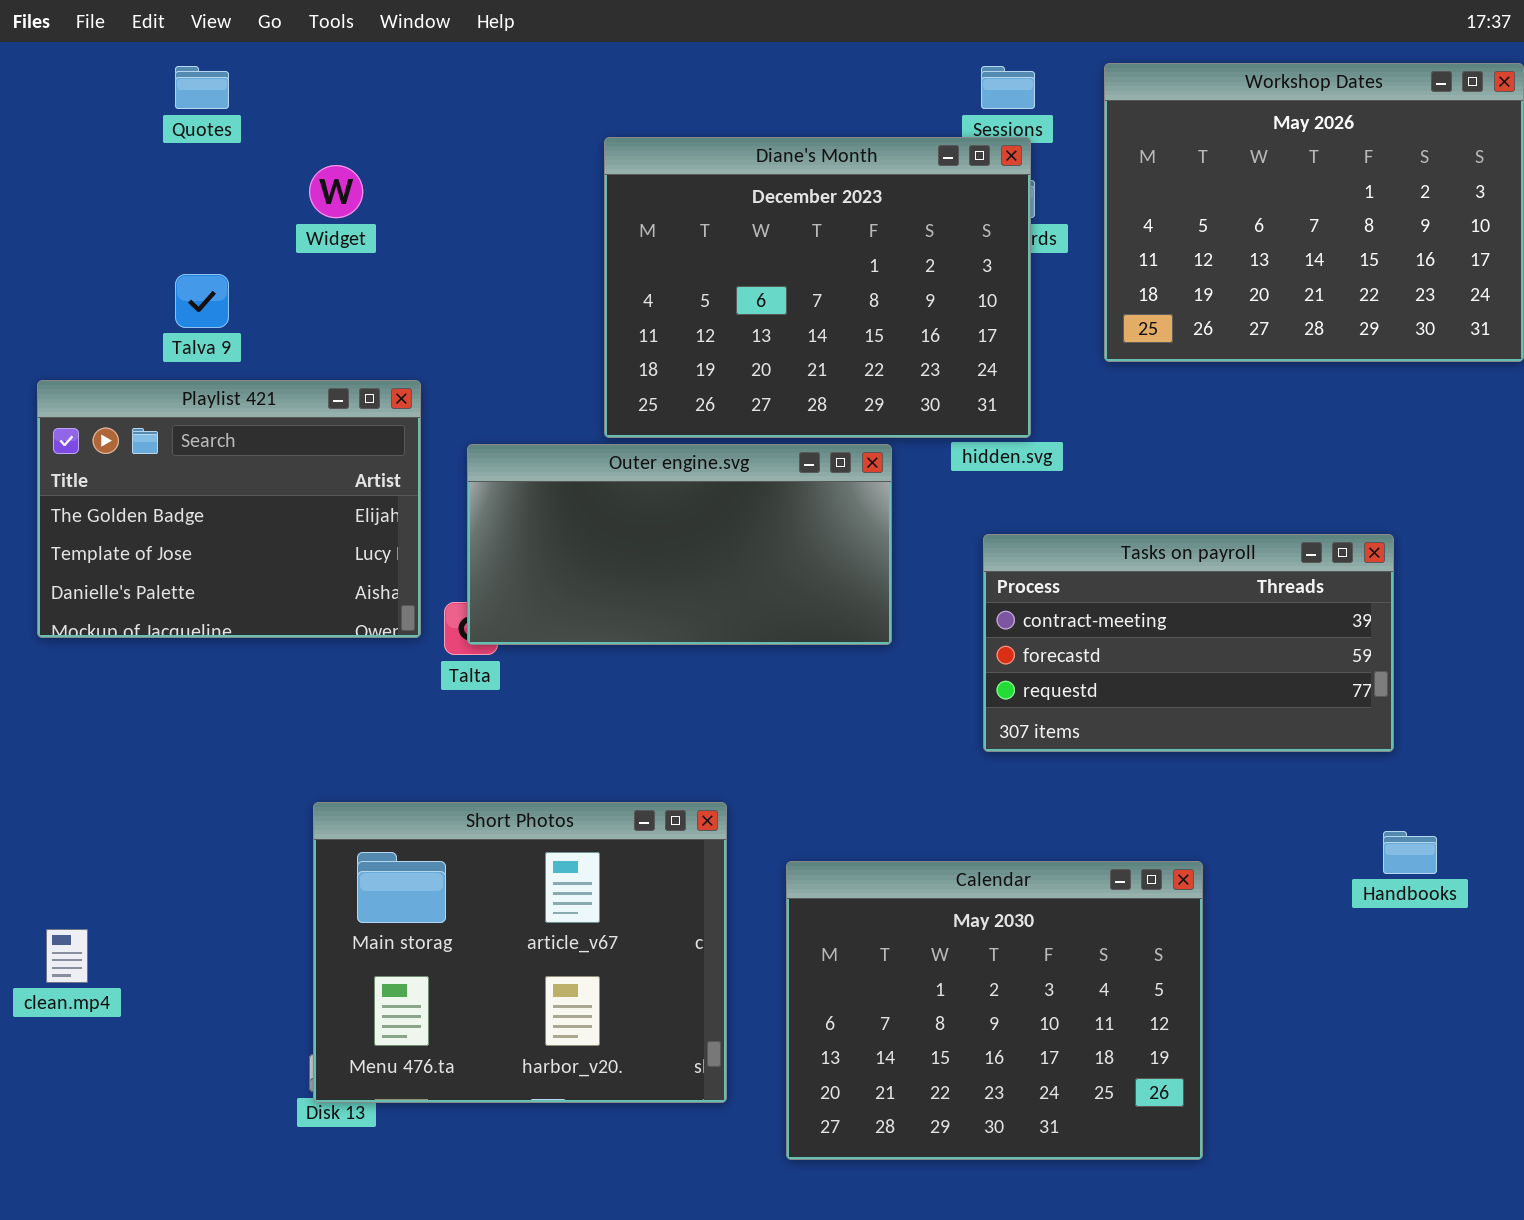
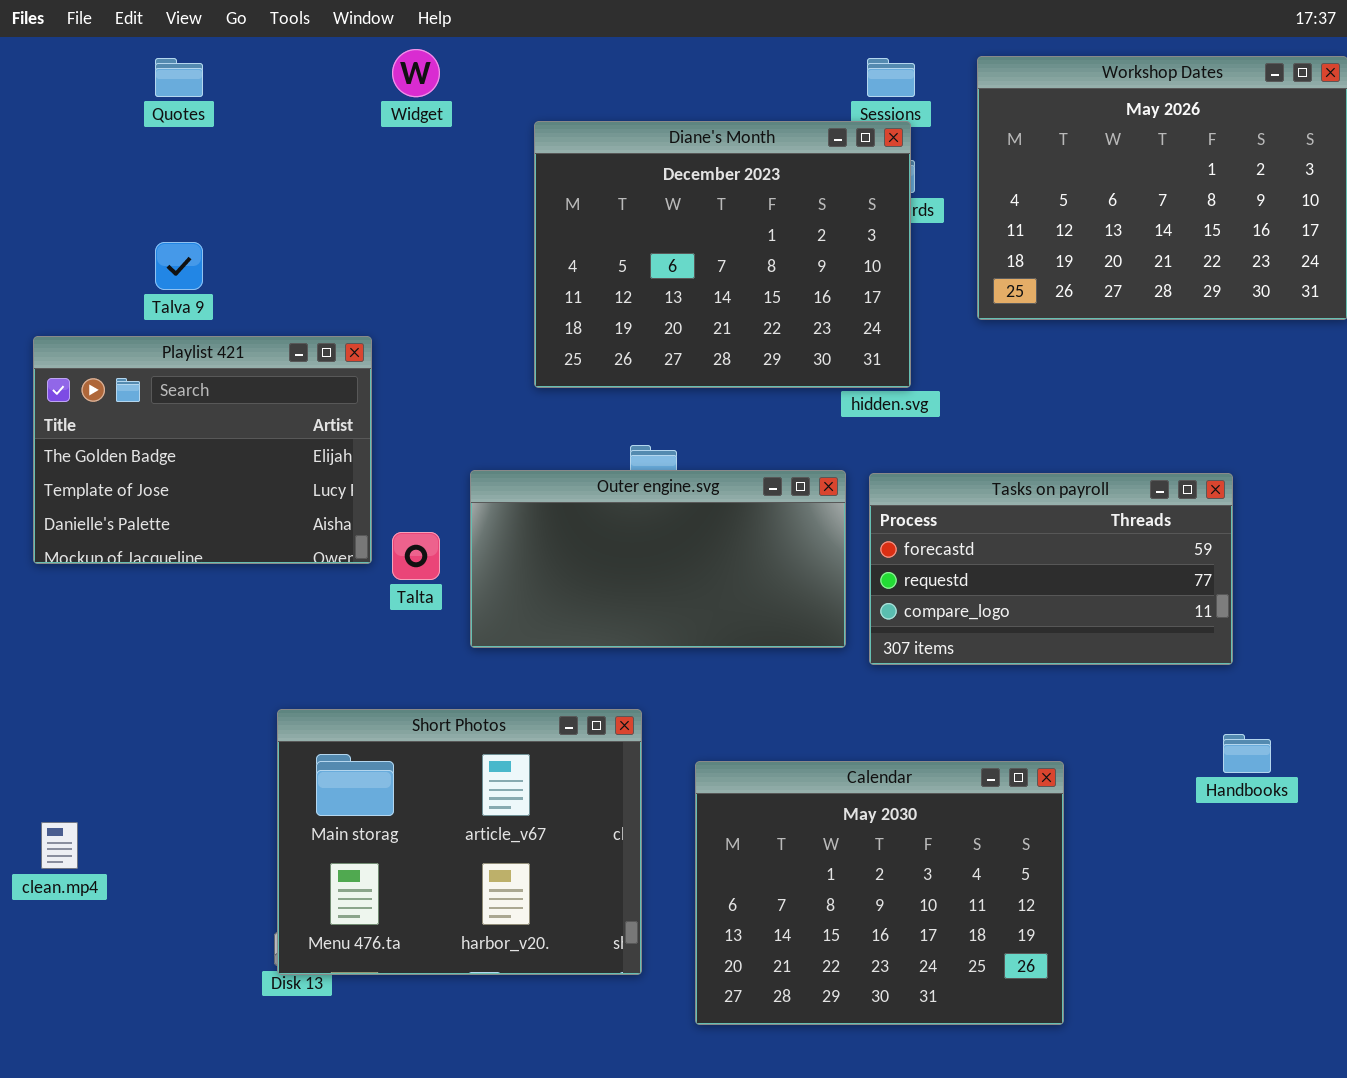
Widget: [309,165,363,218] -> [392,49,440,97], moved
Outer engine.svg: [467,444,892,645] -> [470,470,846,648], moved
Tasks on payroll: [983,534,1394,752] -> [869,473,1233,665], scrolled down 1 row

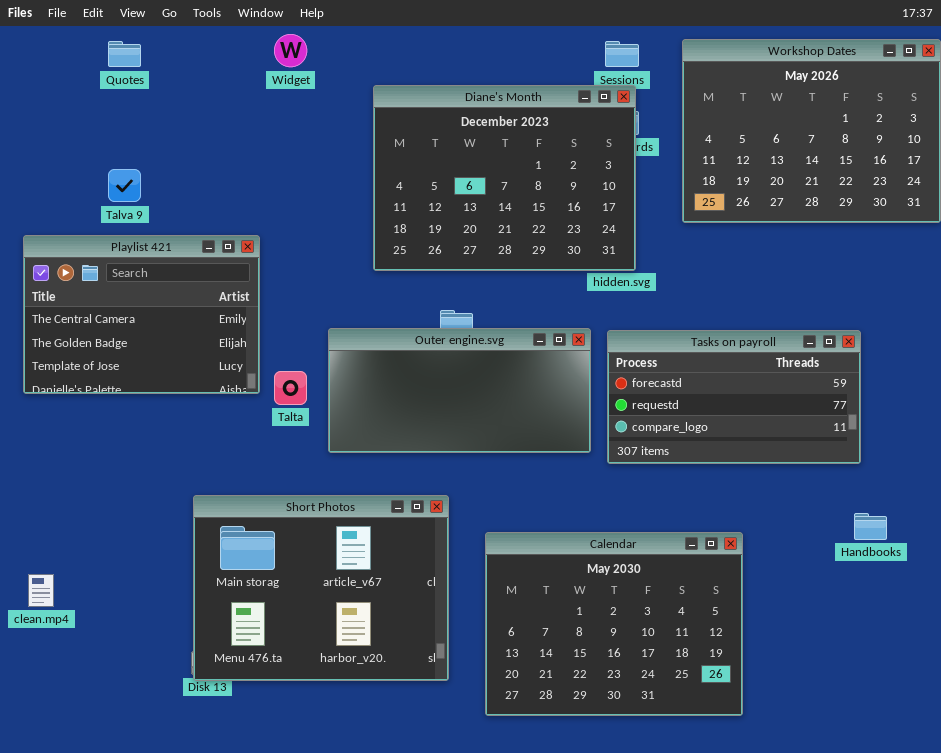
Playlist 421: [33,336,372,564] -> [23,235,260,394], scrolled up 1 row

